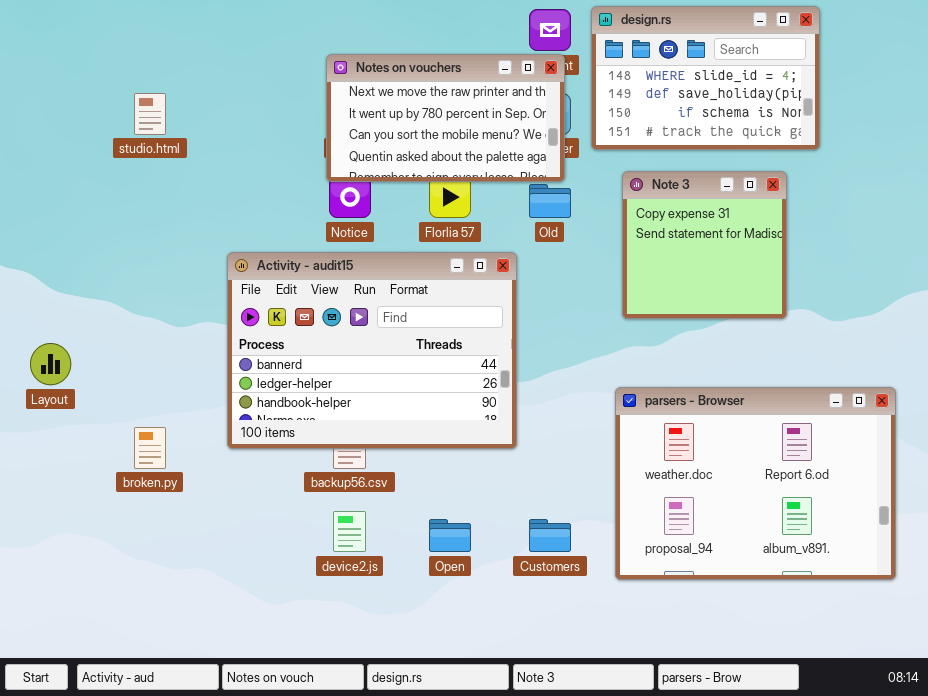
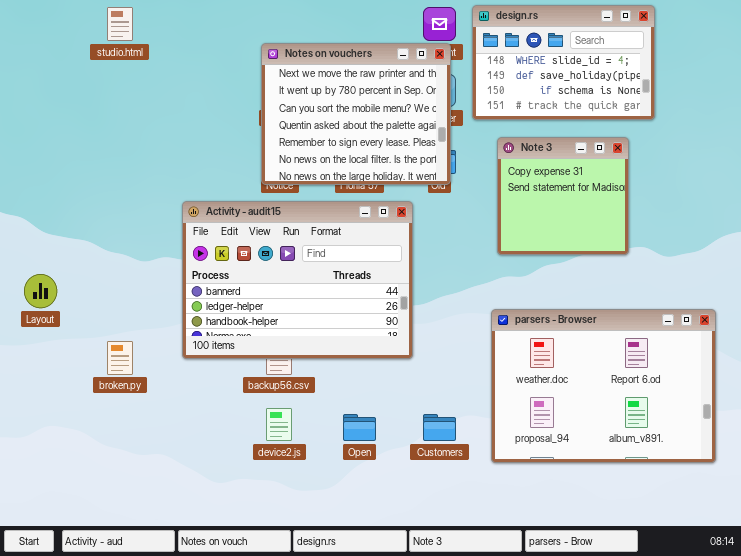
Notes on vouchers: [326,54,565,182] -> [261,43,451,185], resized
studio.html: [134,93,166,135] -> [107,7,133,41], moved

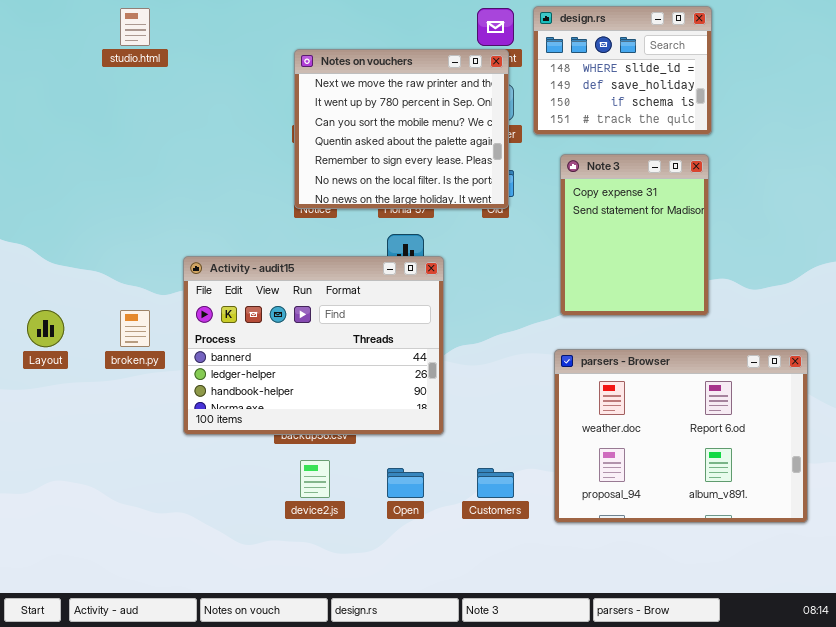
design.rs: [472,5,655,120] -> [533,6,712,135], resized
Note 3: [497,137,629,255] -> [560,154,709,316], resized
Activity - audit15: [182,201,413,359] -> [183,256,444,435], moved
broken.py: [107,341,133,375] -> [120,310,150,347], moved

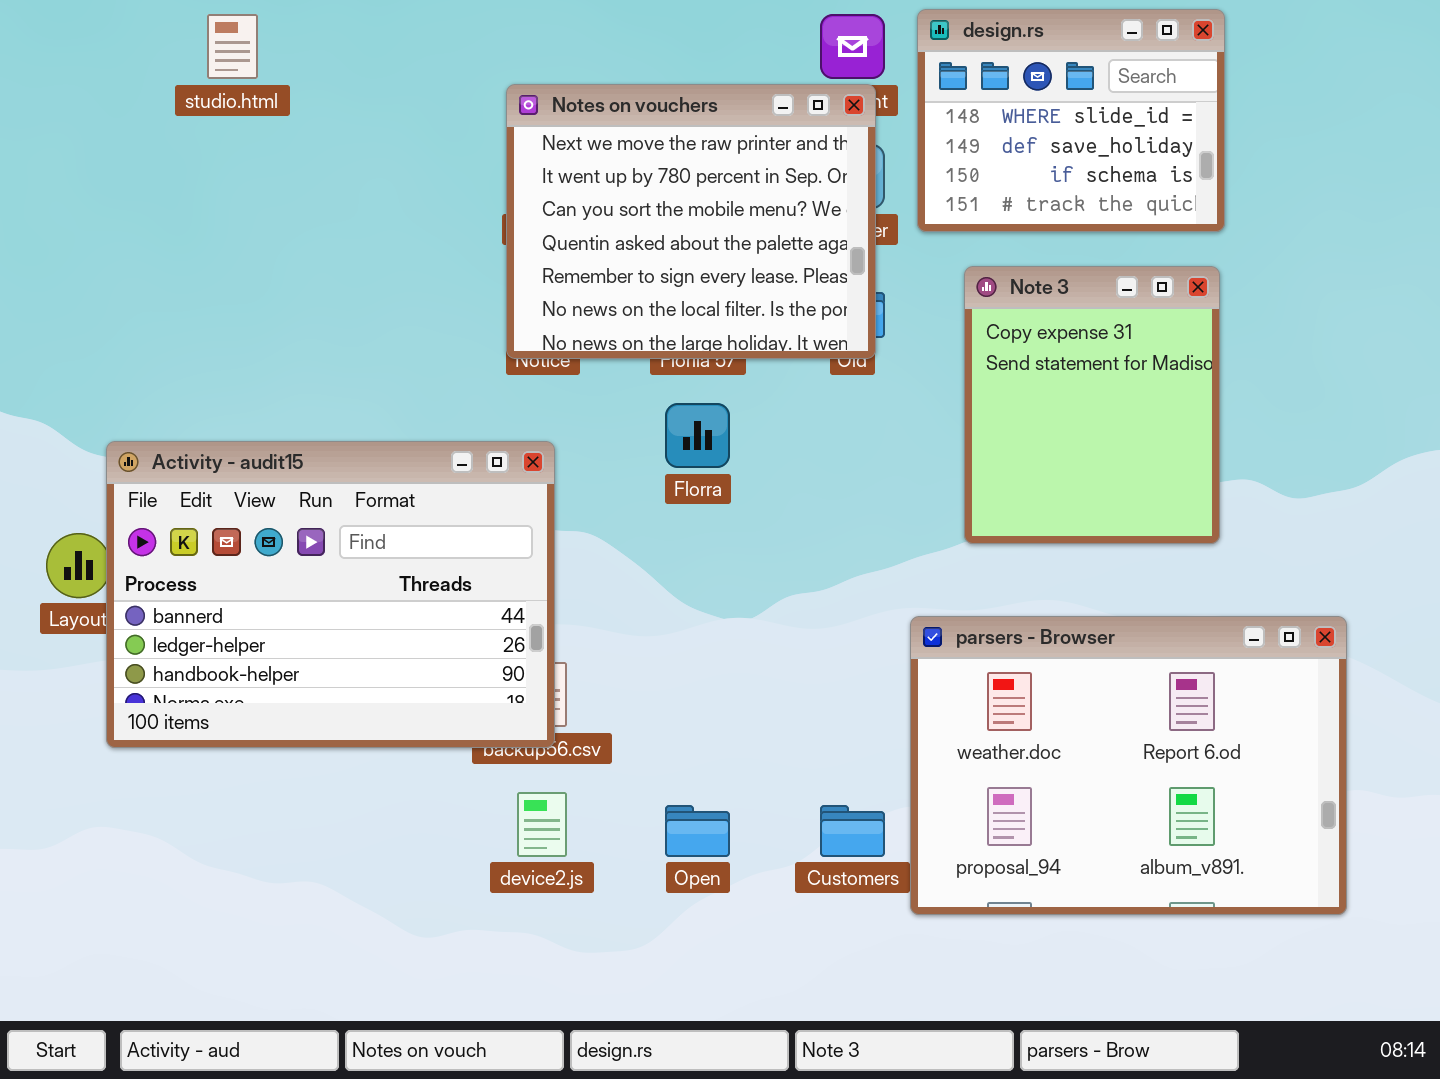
Activity - audit15: [183,256,444,435] -> [106,441,555,748], moved
parsers - Browser: [554,349,808,523] -> [910,616,1347,915], moved

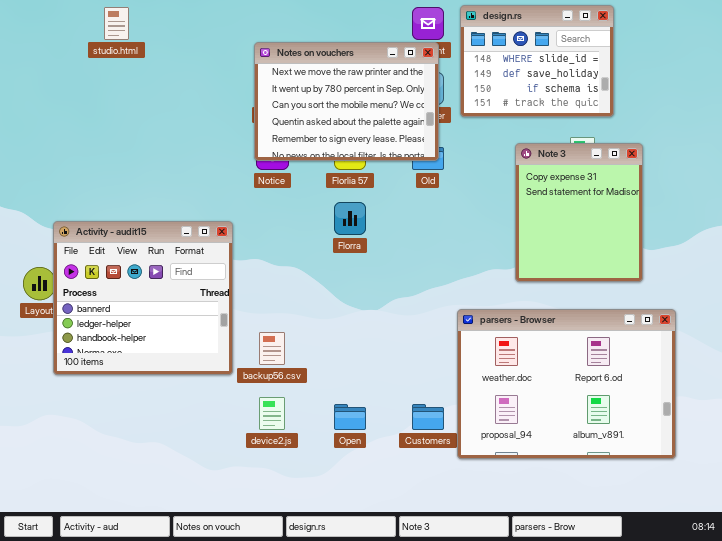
Notes on vouchers: [506,84,876,359] -> [254,42,439,161], resized
Note 3: [964,266,1220,544] -> [515,143,643,282], moved
Activity - audit15: [106,441,555,748] -> [53,221,233,375], resized

